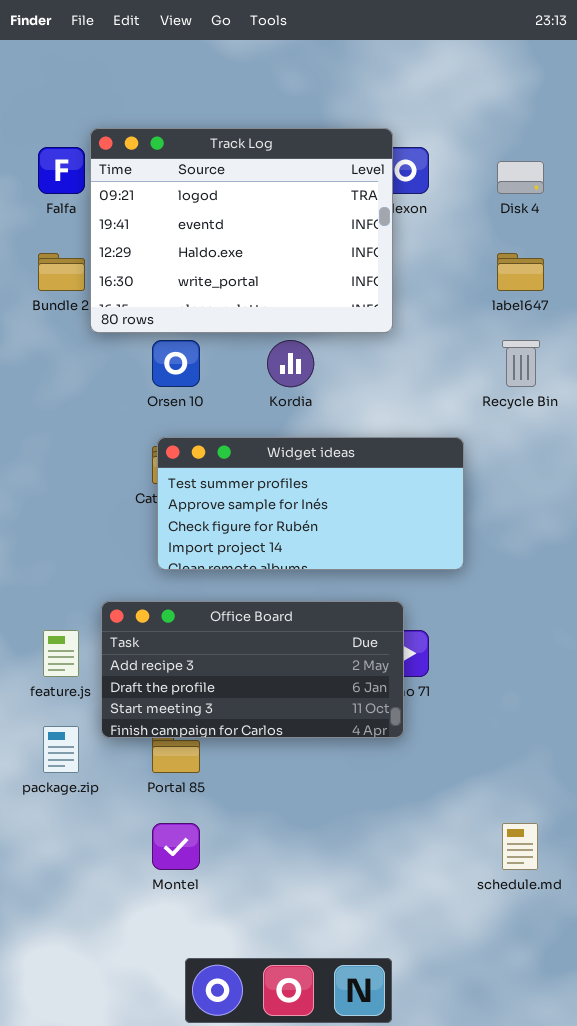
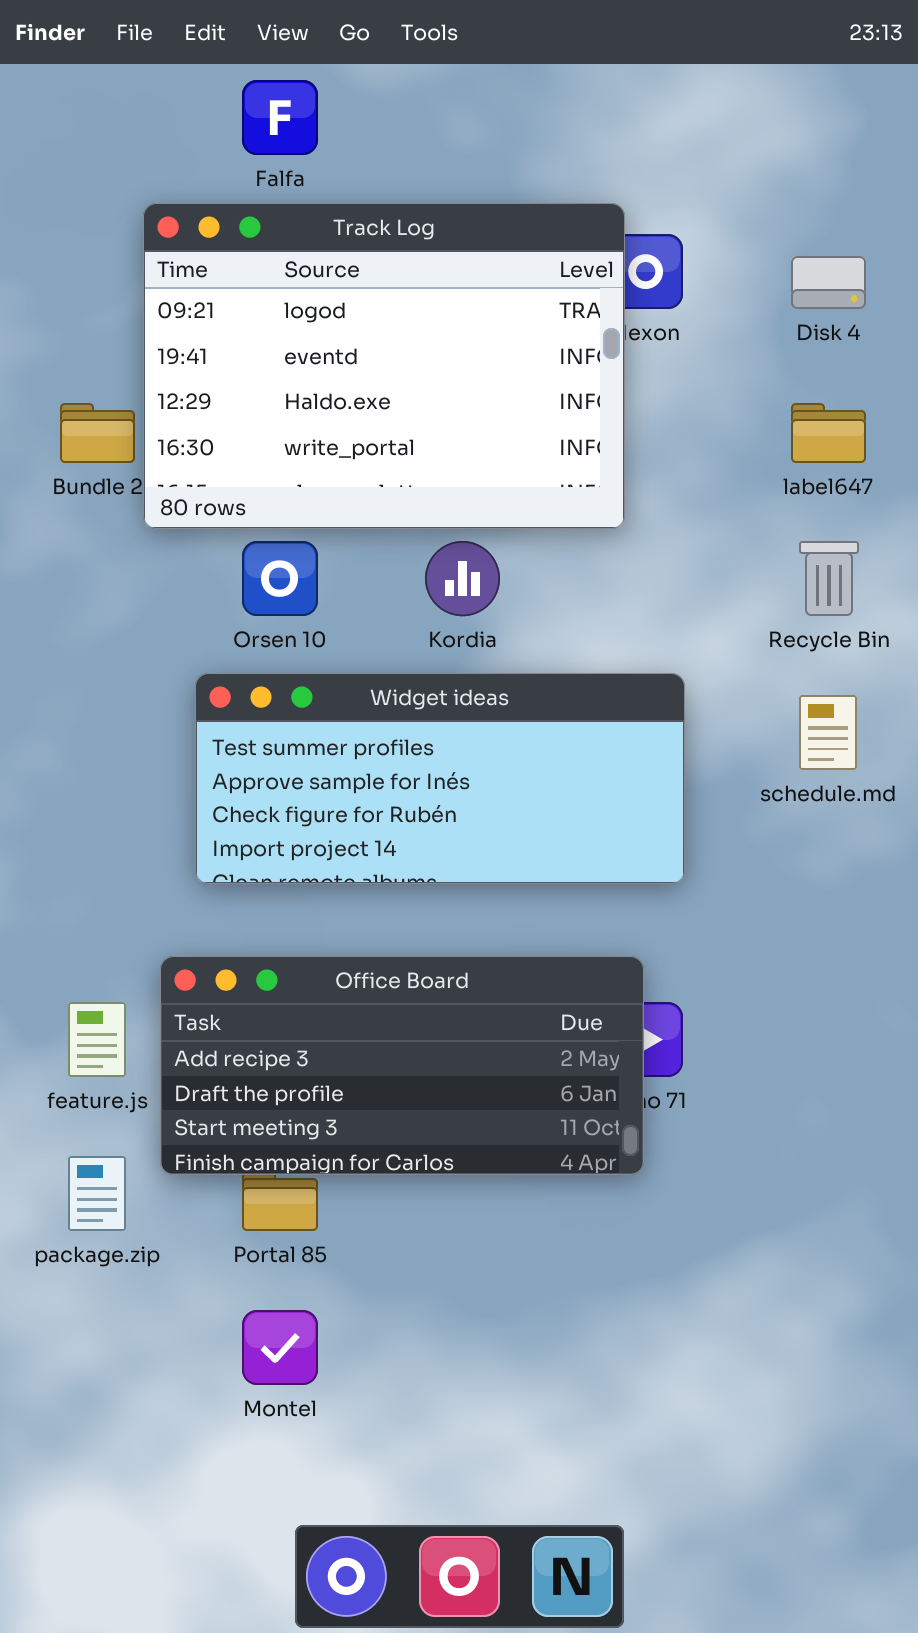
Falfa: [38,147,85,194] -> [242,80,318,155], moved
Widget ideas: [157,437,464,570] -> [195,673,685,884], moved
schedule.md: [502,823,538,870] -> [799,695,857,770], moved

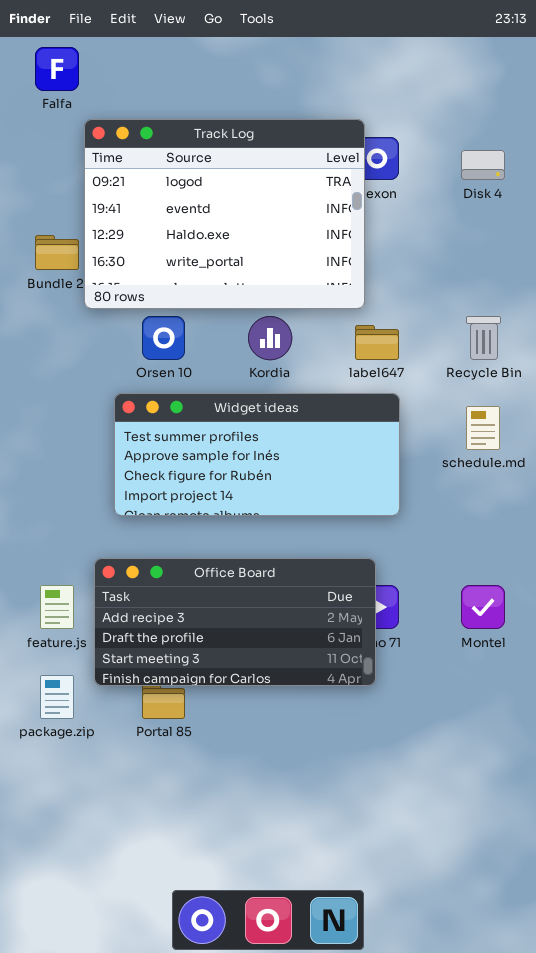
Falfa: [242,80,318,155] -> [35,47,79,91], moved
label647: [791,403,866,463] -> [355,325,399,360], moved
Montel: [242,1310,318,1385] -> [461,585,505,629], moved

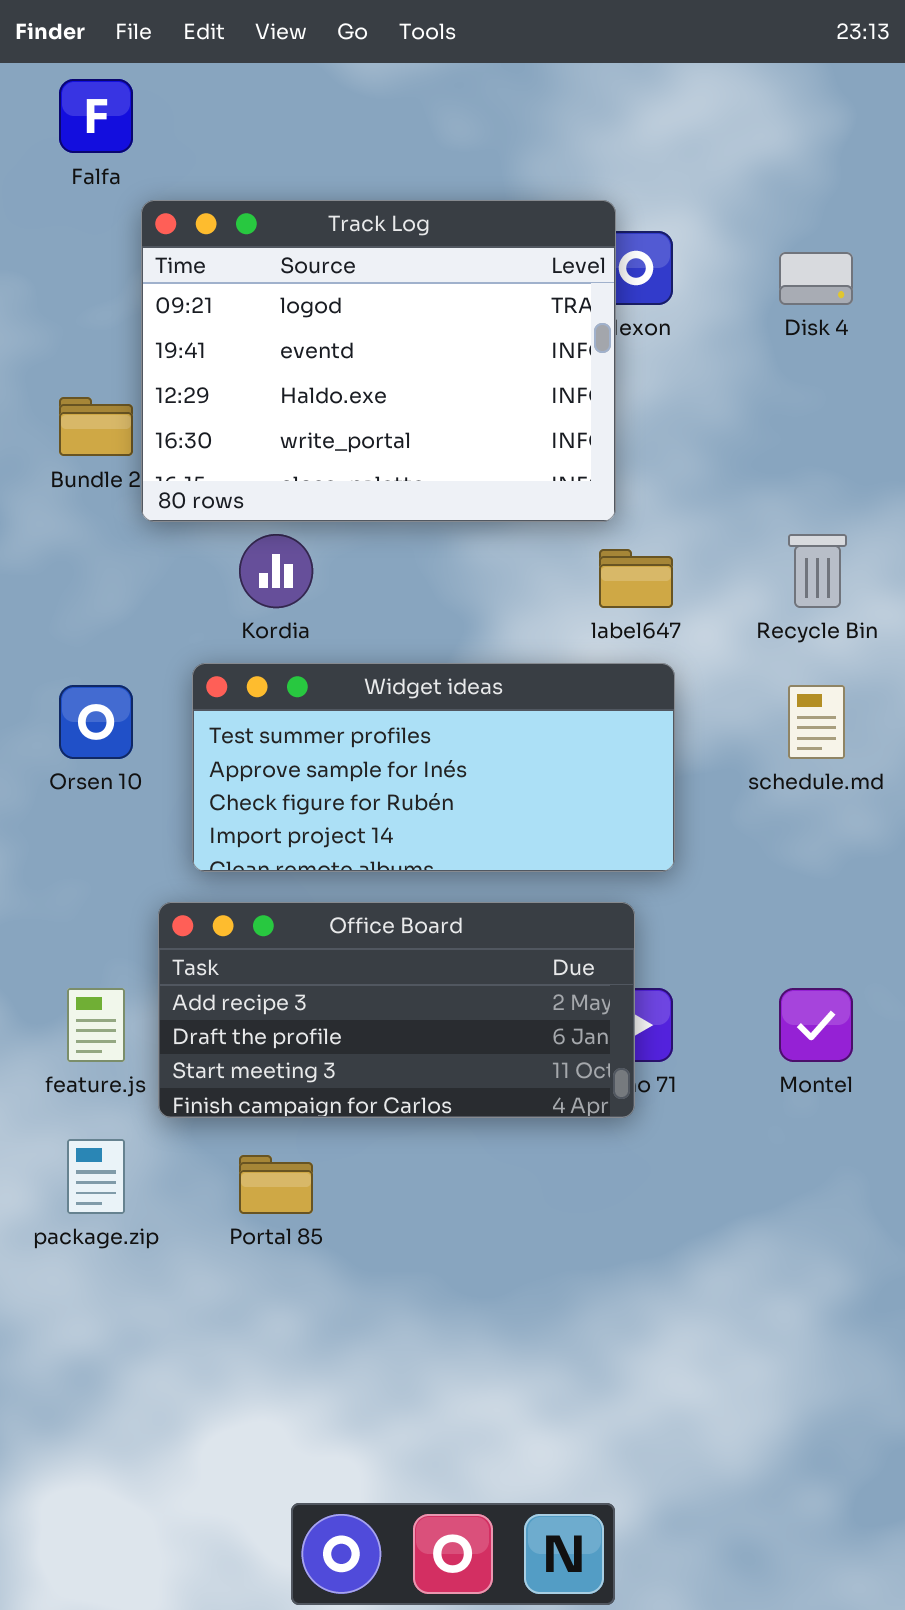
Orsen 10: [142,316,185,360] -> [59,685,133,759], moved
Kordia: [248,316,292,360] -> [239,534,313,608], moved
Office Board: [94,558,376,686] -> [158,902,635,1118], moved

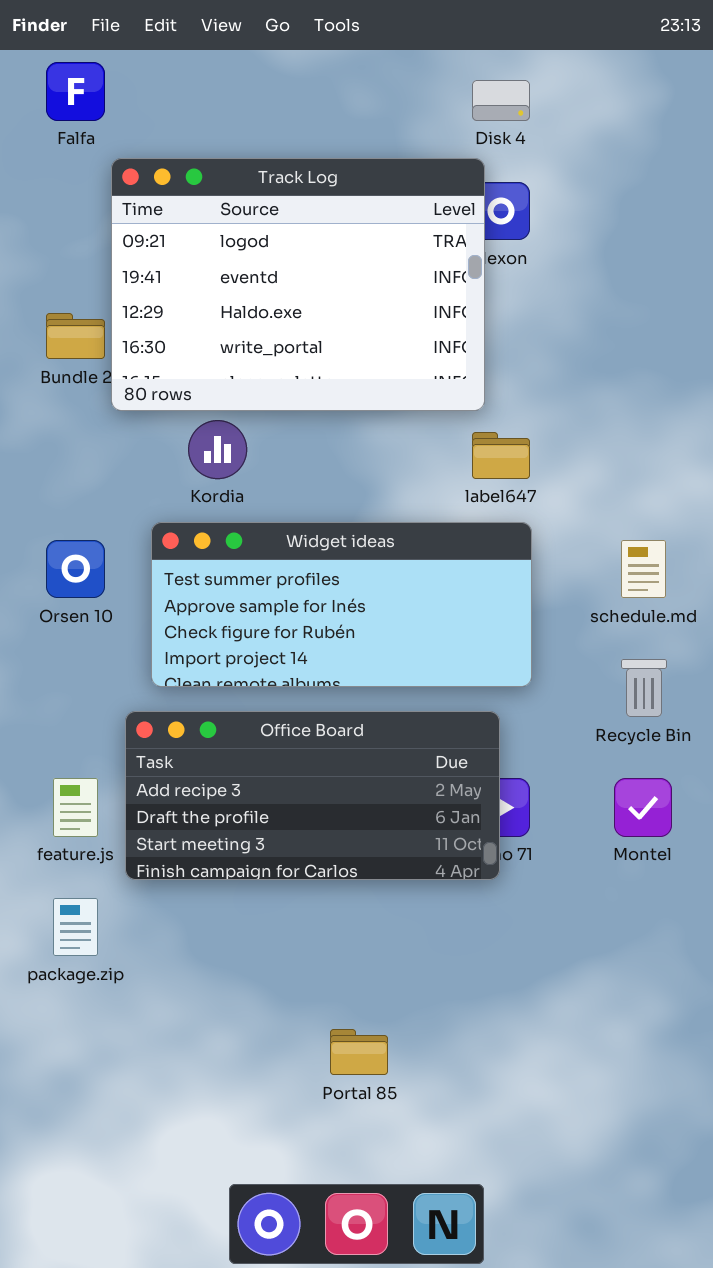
Disk 4: [779,252,853,305] -> [472,80,530,121], moved
Recycle Bin: [788,534,847,608] -> [621,659,667,717], moved
Portal 85: [239,1155,313,1214] -> [330,1029,388,1075], moved

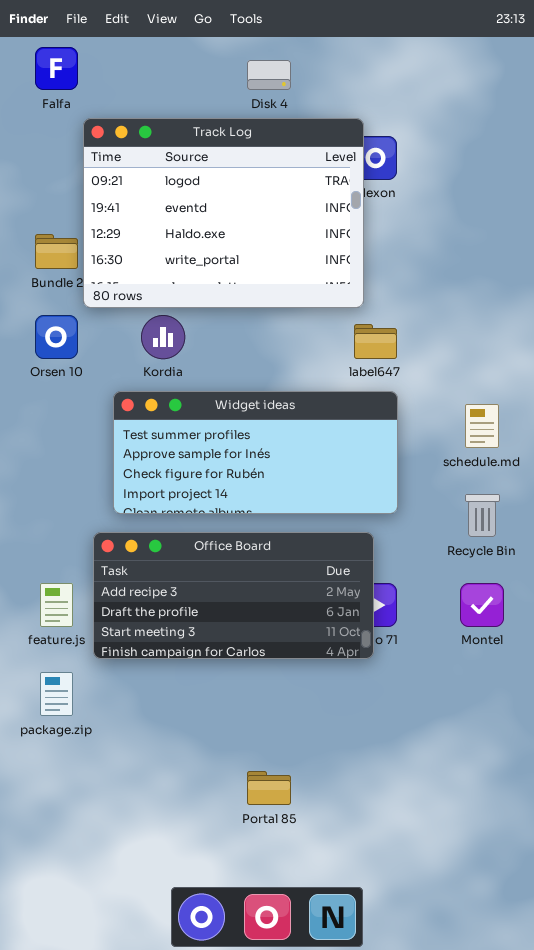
Disk 4: [472,80,530,121] -> [247,60,291,90], moved
Orsen 10: [46,540,105,598] -> [35,315,78,359], moved

